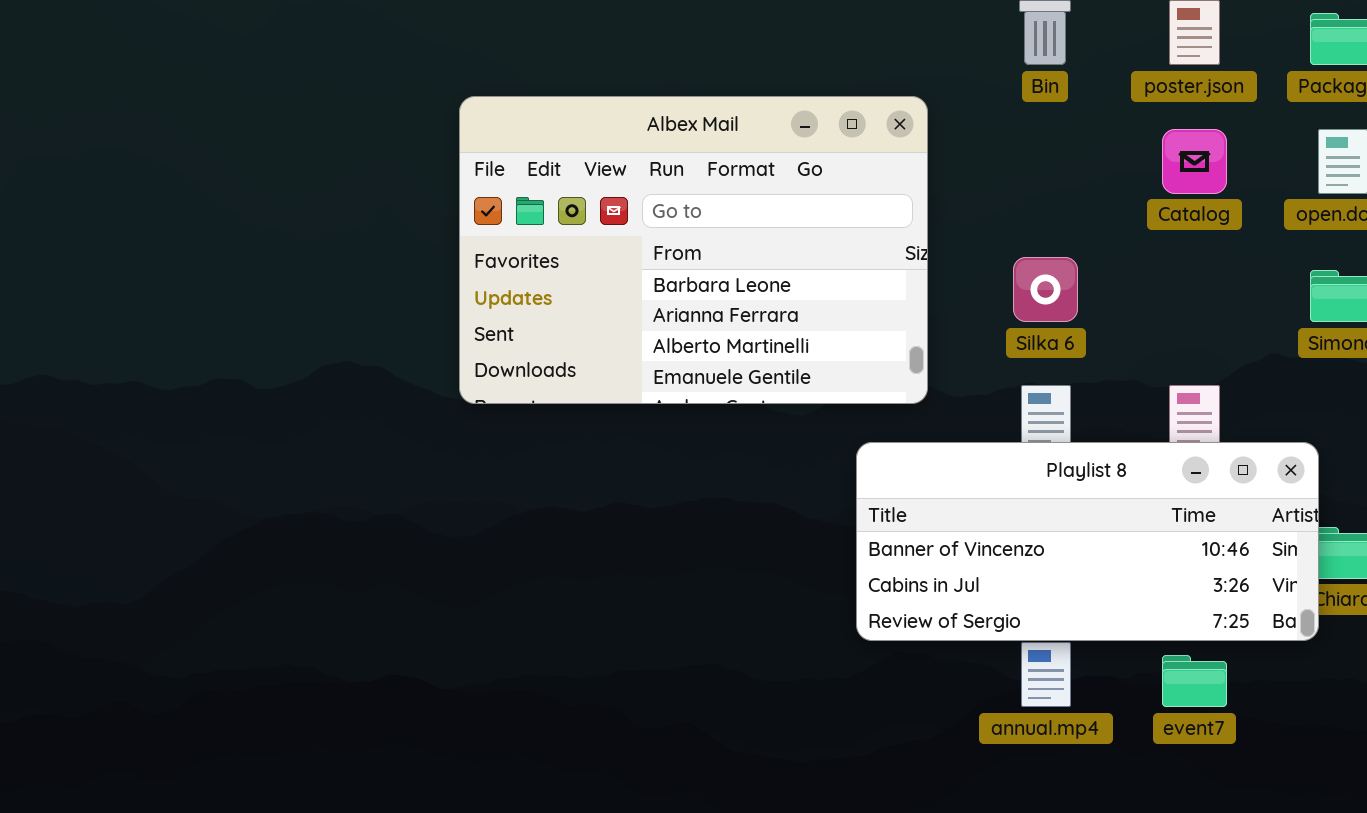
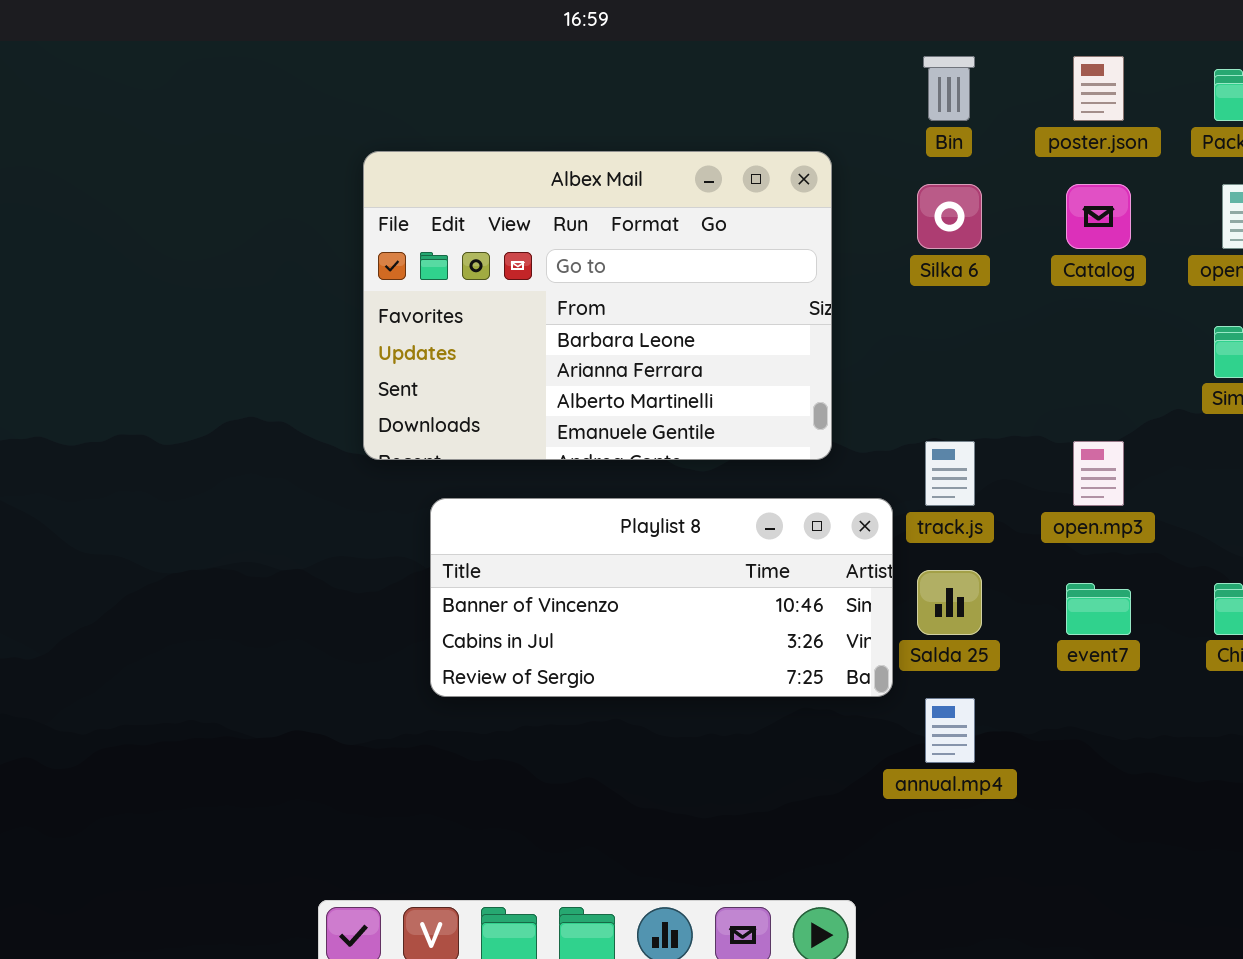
Silka 6: [1013,257,1078,322] -> [917,184,982,249], moved
Playlist 8: [856,442,1319,641] -> [430,498,893,697], moved
event7: [1162,655,1227,707] -> [1066,583,1131,635], moved

